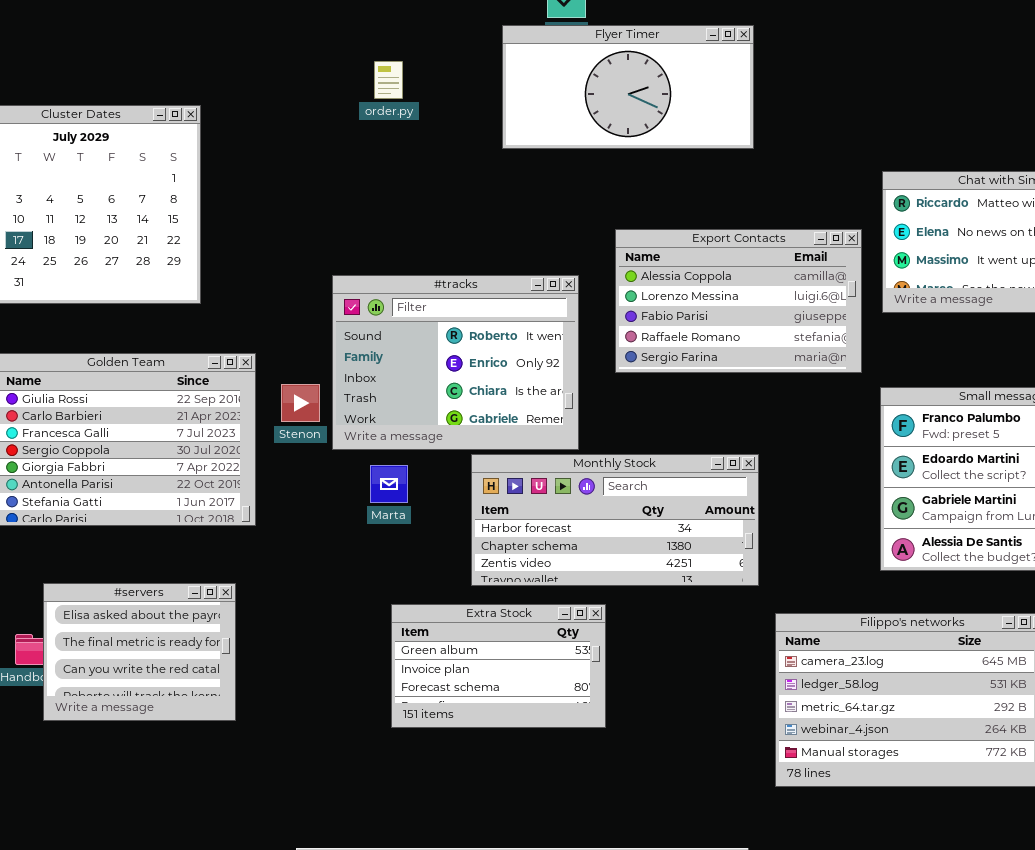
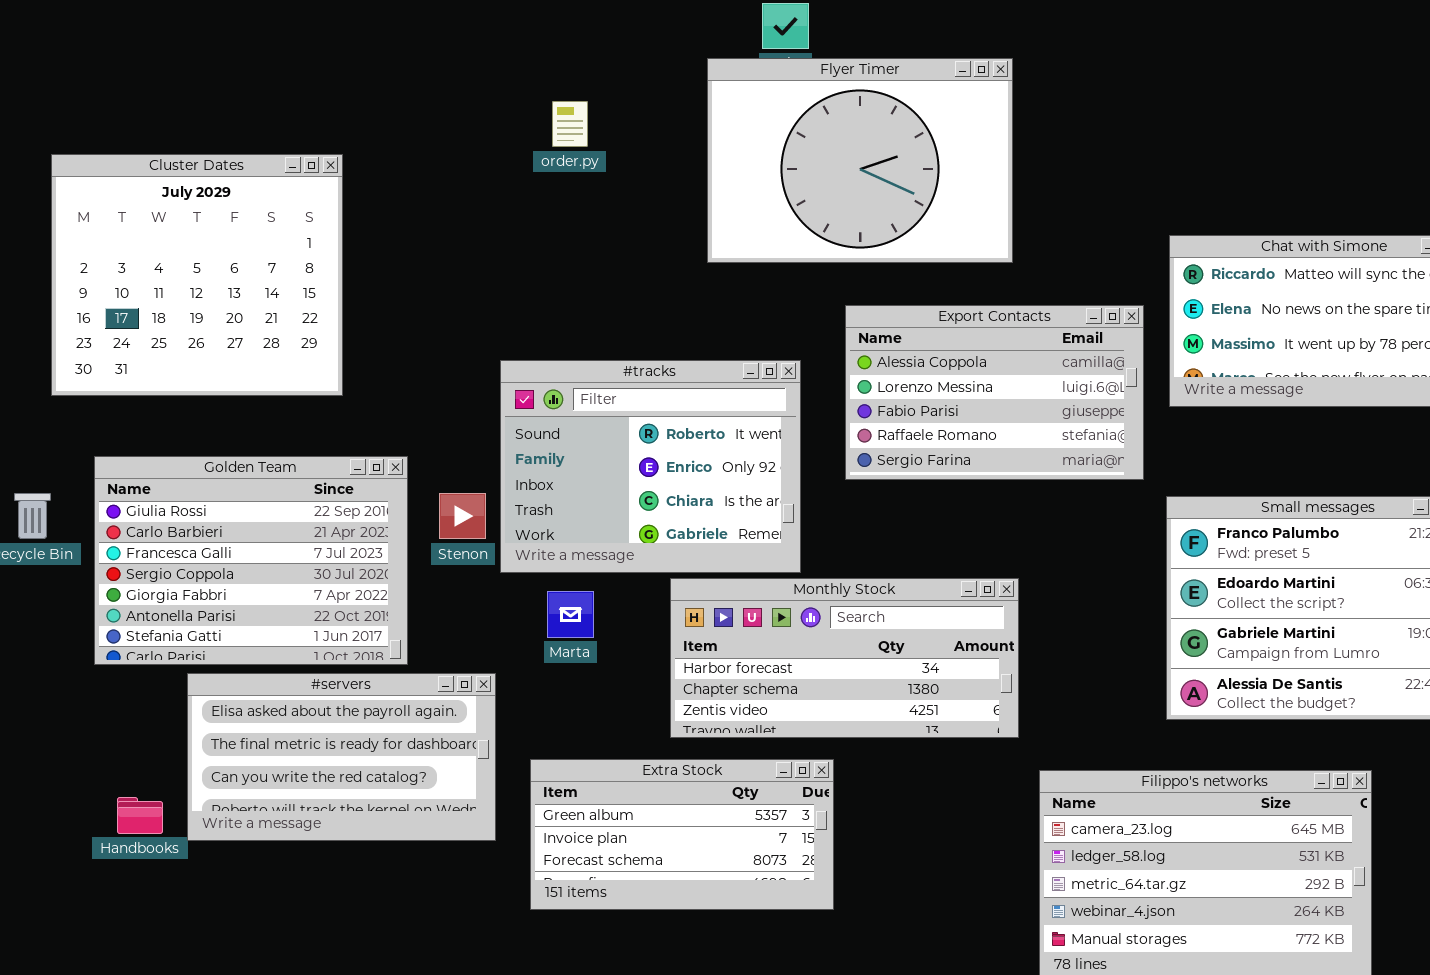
Flyer Timer: [502,25,754,149] -> [707,58,1013,263], resized
#servers: [43,583,236,721] -> [187,673,496,841], moved, resized
Extra Stock: [391,604,606,728] -> [530,759,834,910], resized

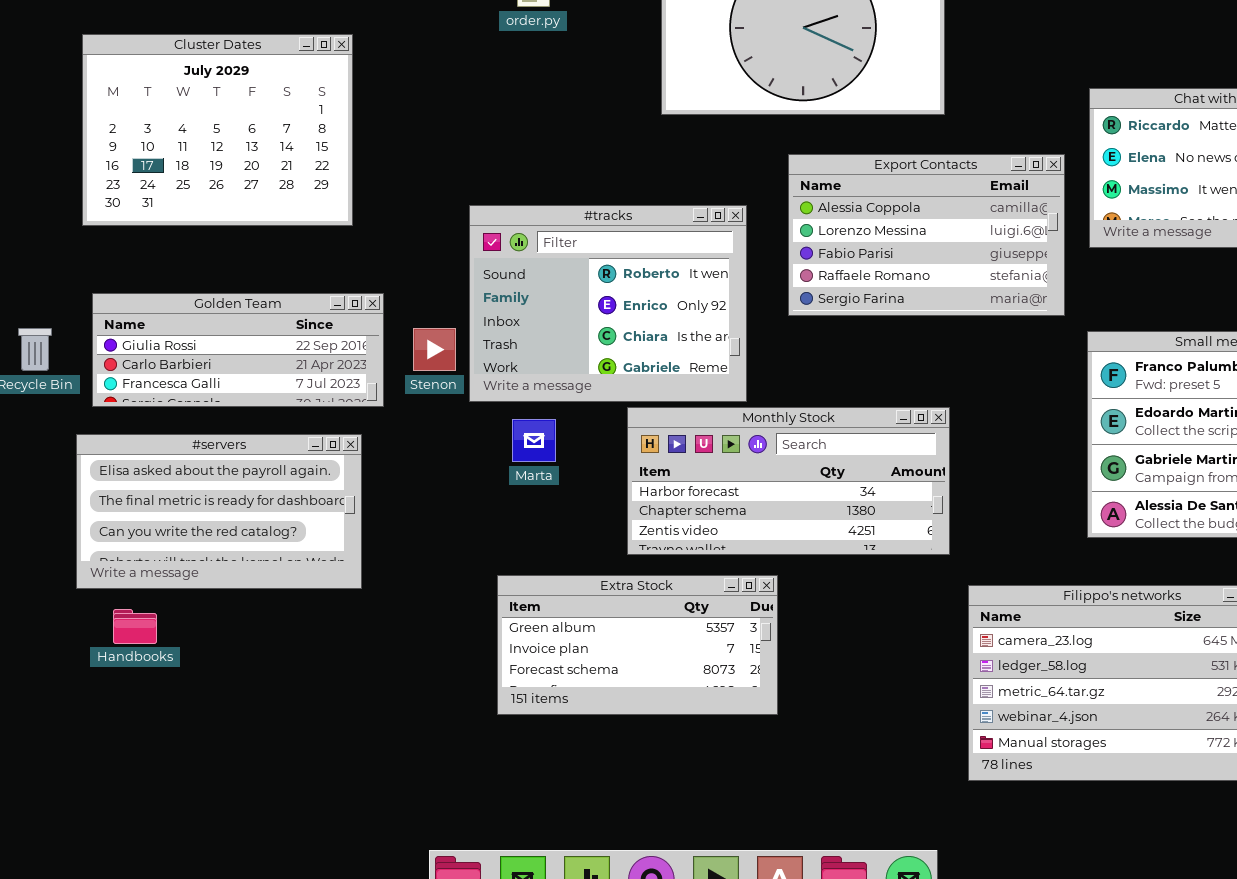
Cluster Dates: [51,154,343,396] -> [82,34,353,226], moved, resized
Golden Team: [94,456,408,665] -> [92,293,384,407], resized
#servers: [187,673,496,841] -> [76,434,362,589], moved

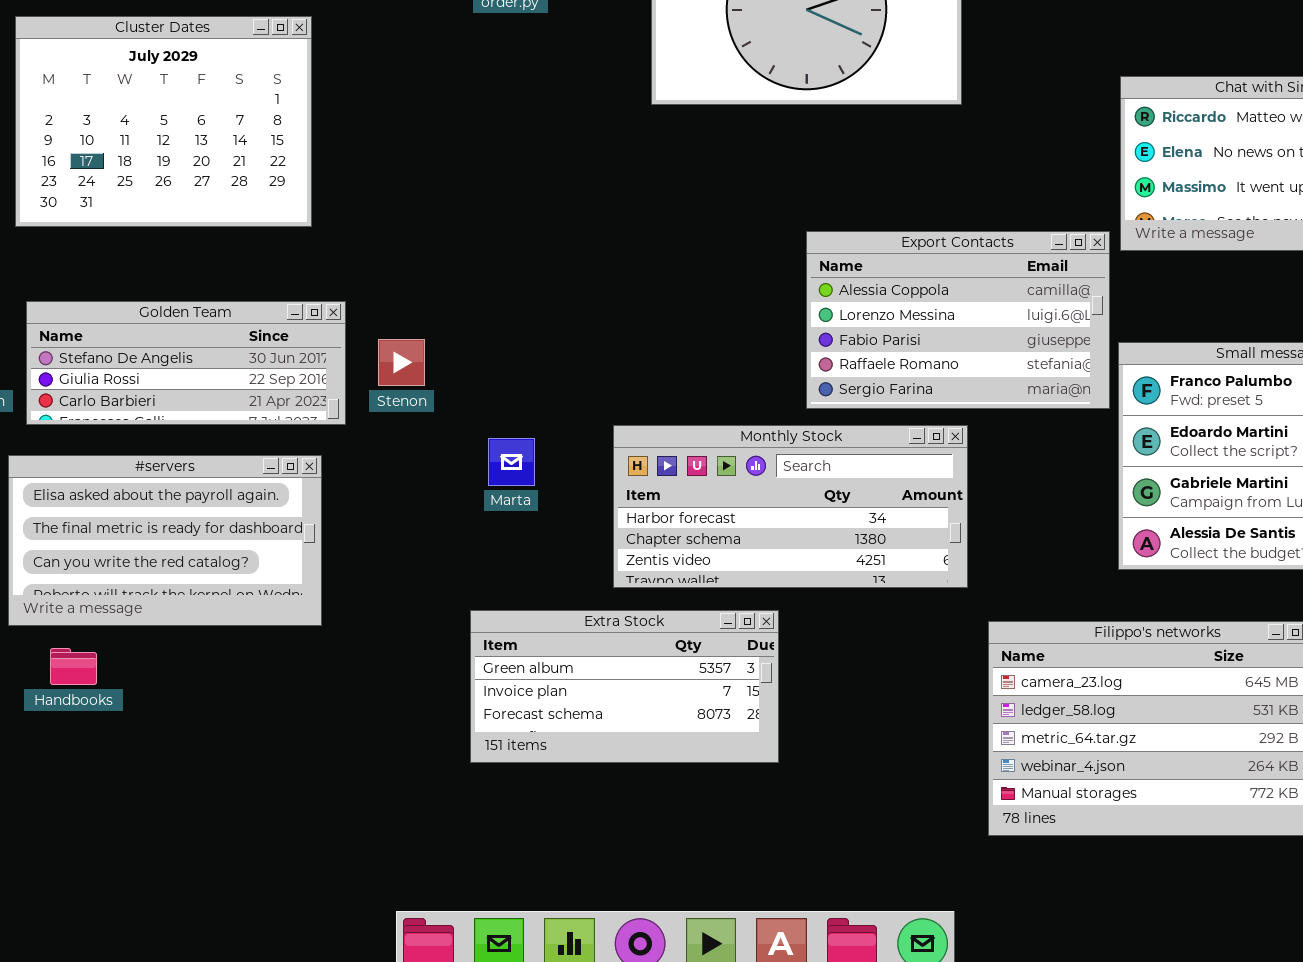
Export Contacts: [788,154,1065,316] -> [806,231,1110,409], moved
#tracks: [469,205,747,402] -> none, closed
Golden Team: [92,293,384,407] -> [26,301,346,425], scrolled up 1 row

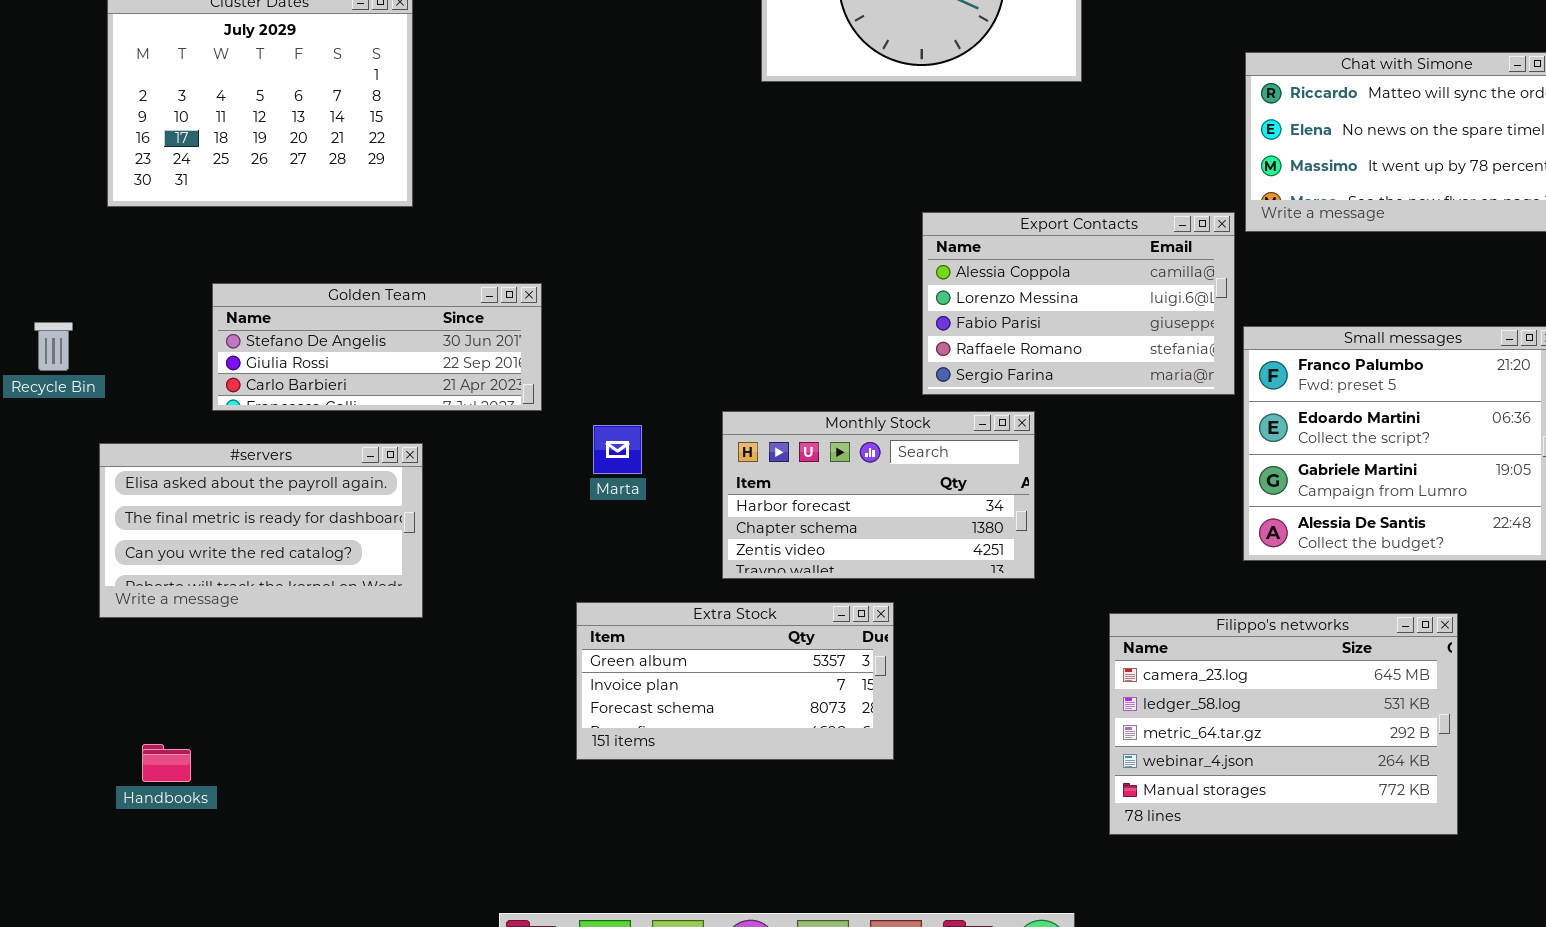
Golden Team: [26,301,346,425] -> [212,283,542,411], moved
Monthly Stock: [613,425,968,588] -> [722,411,1035,579], resized
Handbooks: [50,648,97,685] -> [142,744,191,782], moved

